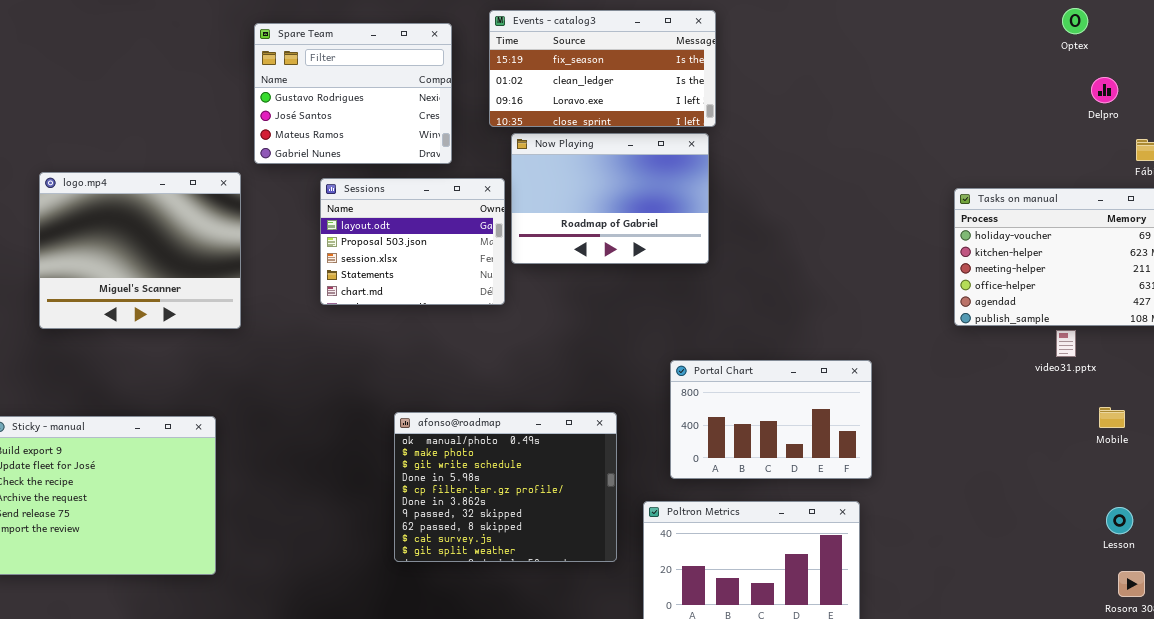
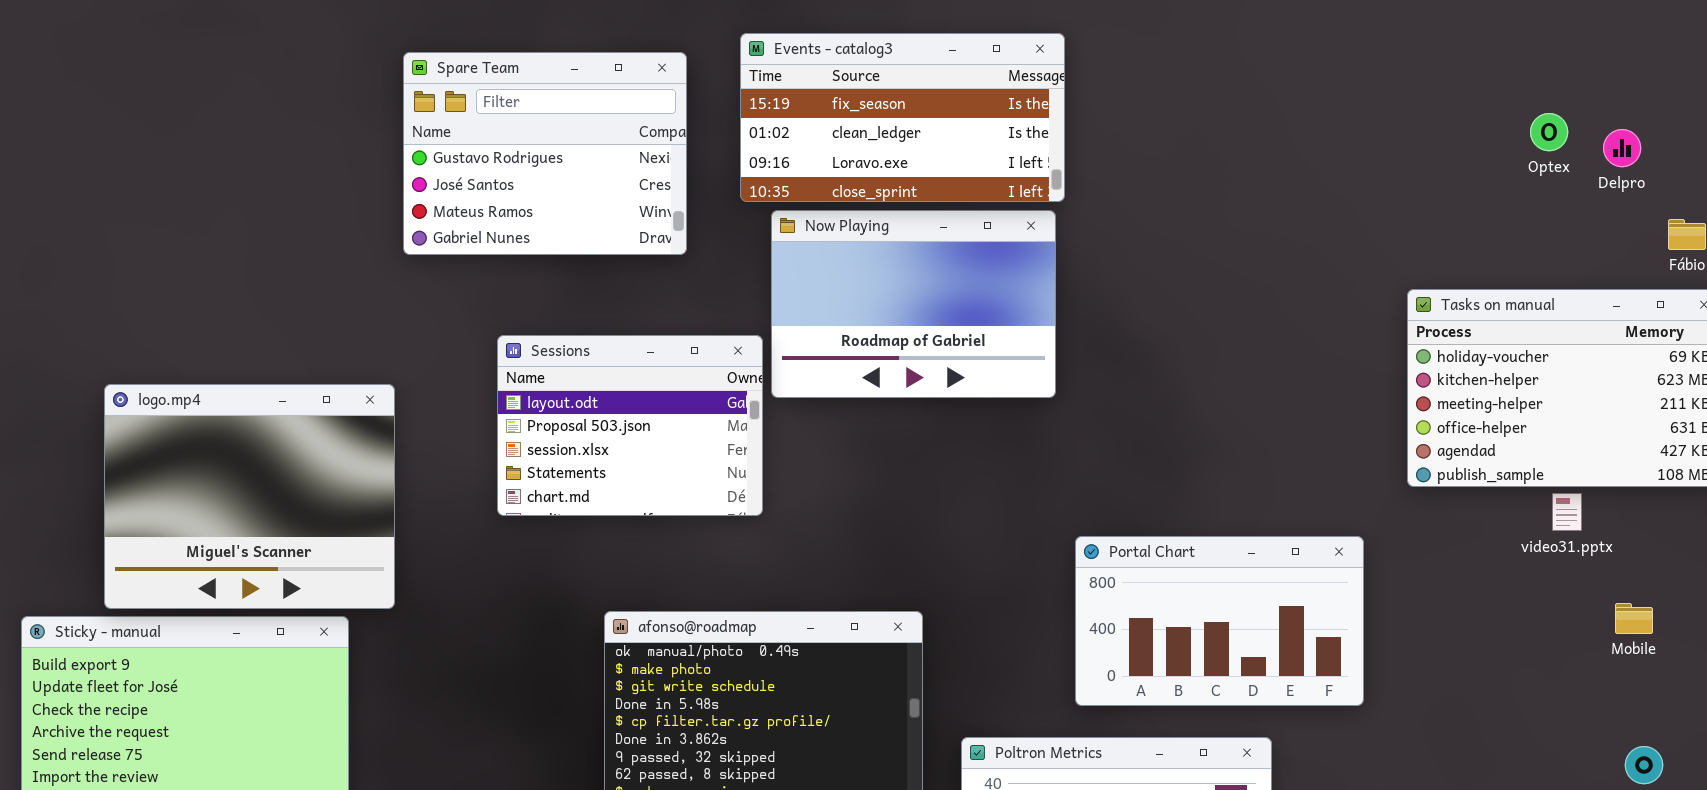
Optex: [1062,8,1088,34] -> [1530,113,1568,151], moved
logo.mp4: [39,172,241,329] -> [104,384,395,609], moved
Sessions: [320,178,505,305] -> [497,335,763,516], moved
Portal Chart: [670,360,872,479] -> [1075,536,1364,706], moved

